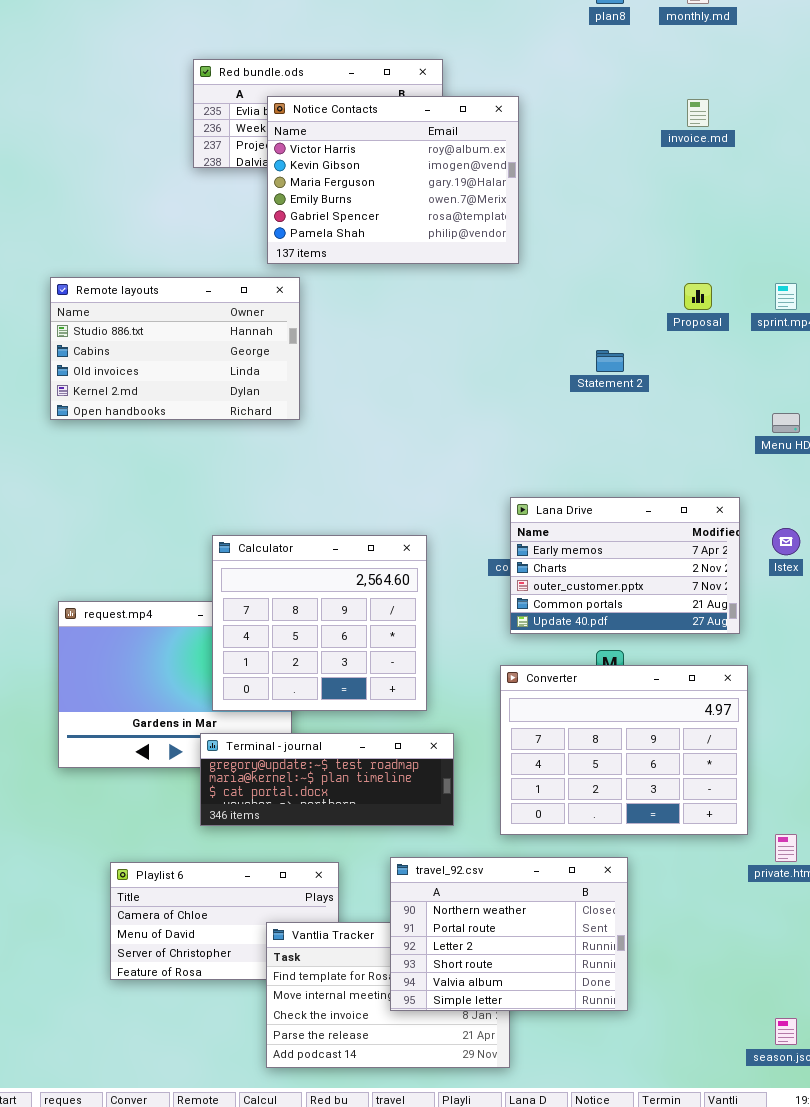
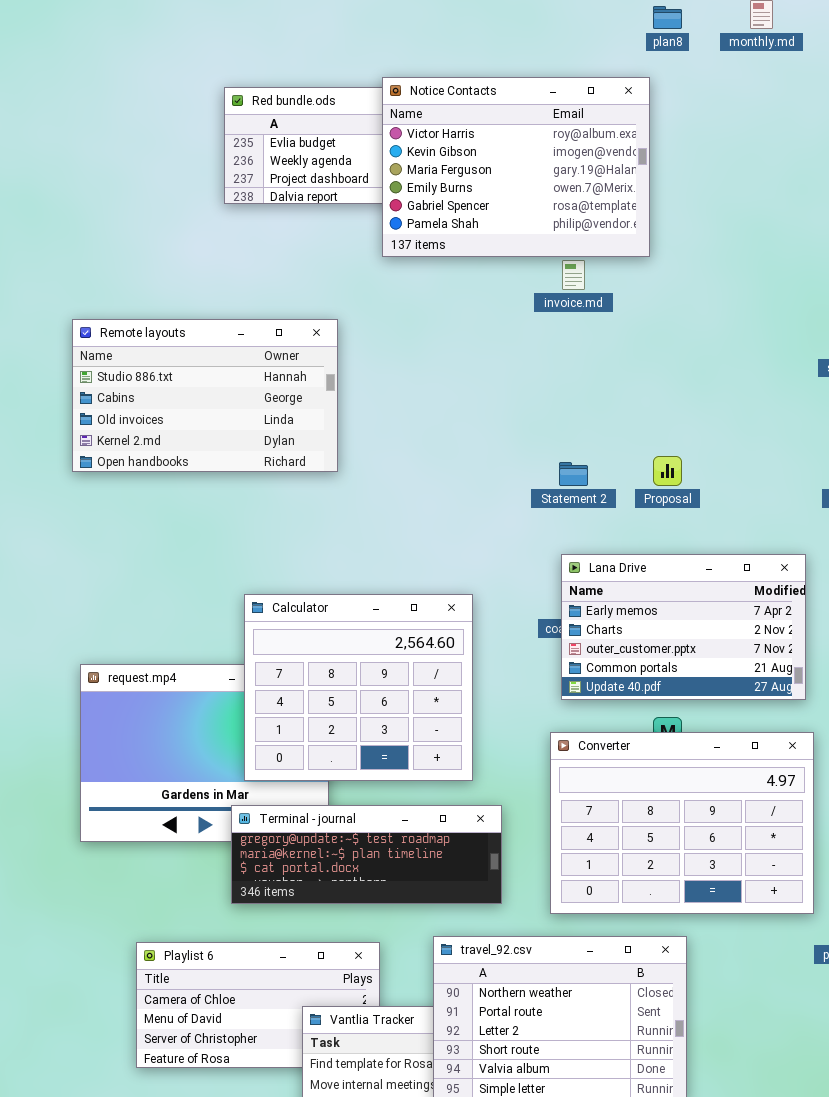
Notice Contacts: [267,96,519,264] -> [382,77,650,257], moved
invoice.md: [687,99,709,127] -> [562,260,585,290], moved
Proposal: [684,283,712,310] -> [653,456,682,486], moved
Statement 2: [596,350,624,372] -> [559,462,588,486], moved

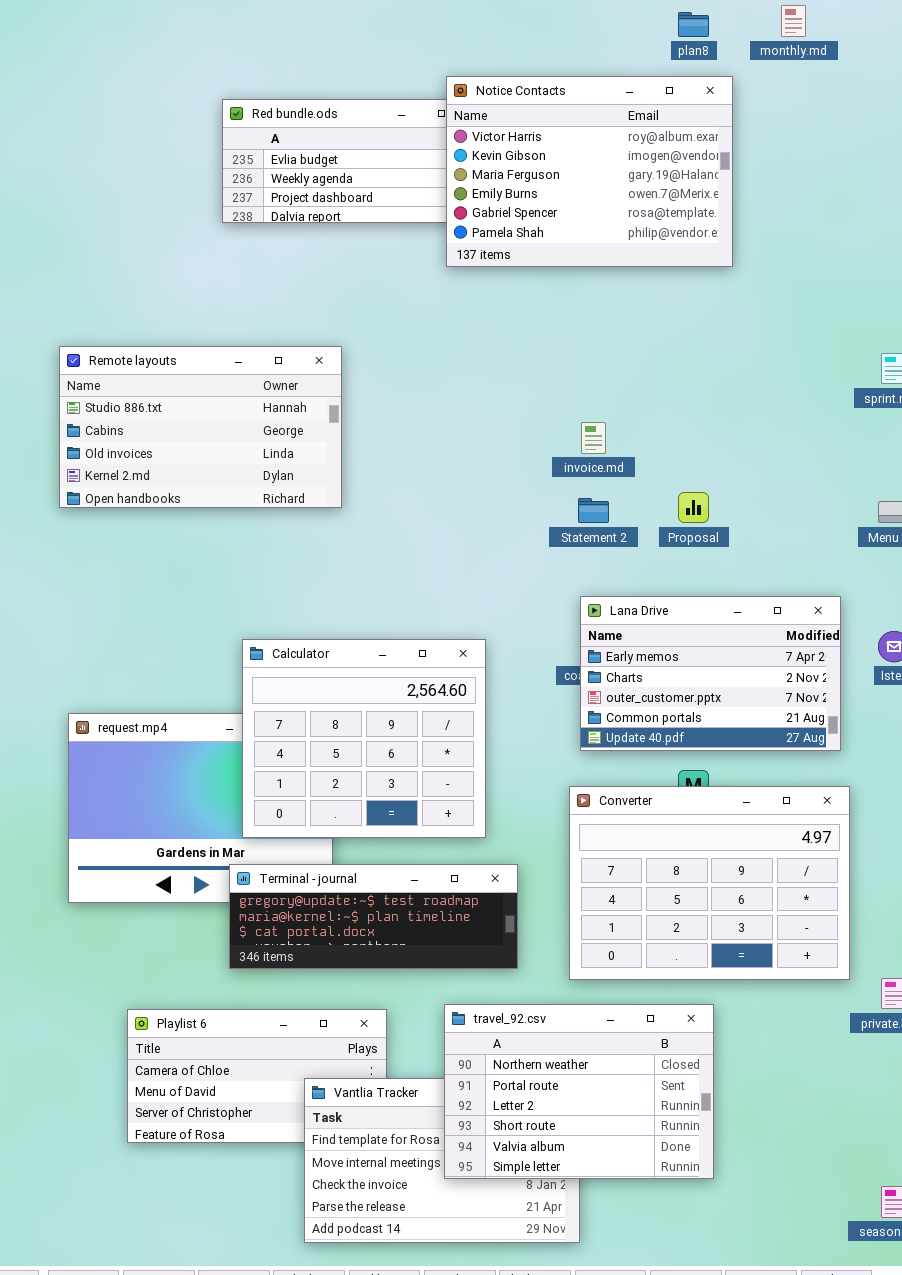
Notice Contacts: [382,77,650,257] -> [446,76,733,267], moved
invoice.md: [562,260,585,290] -> [581,422,606,454], moved

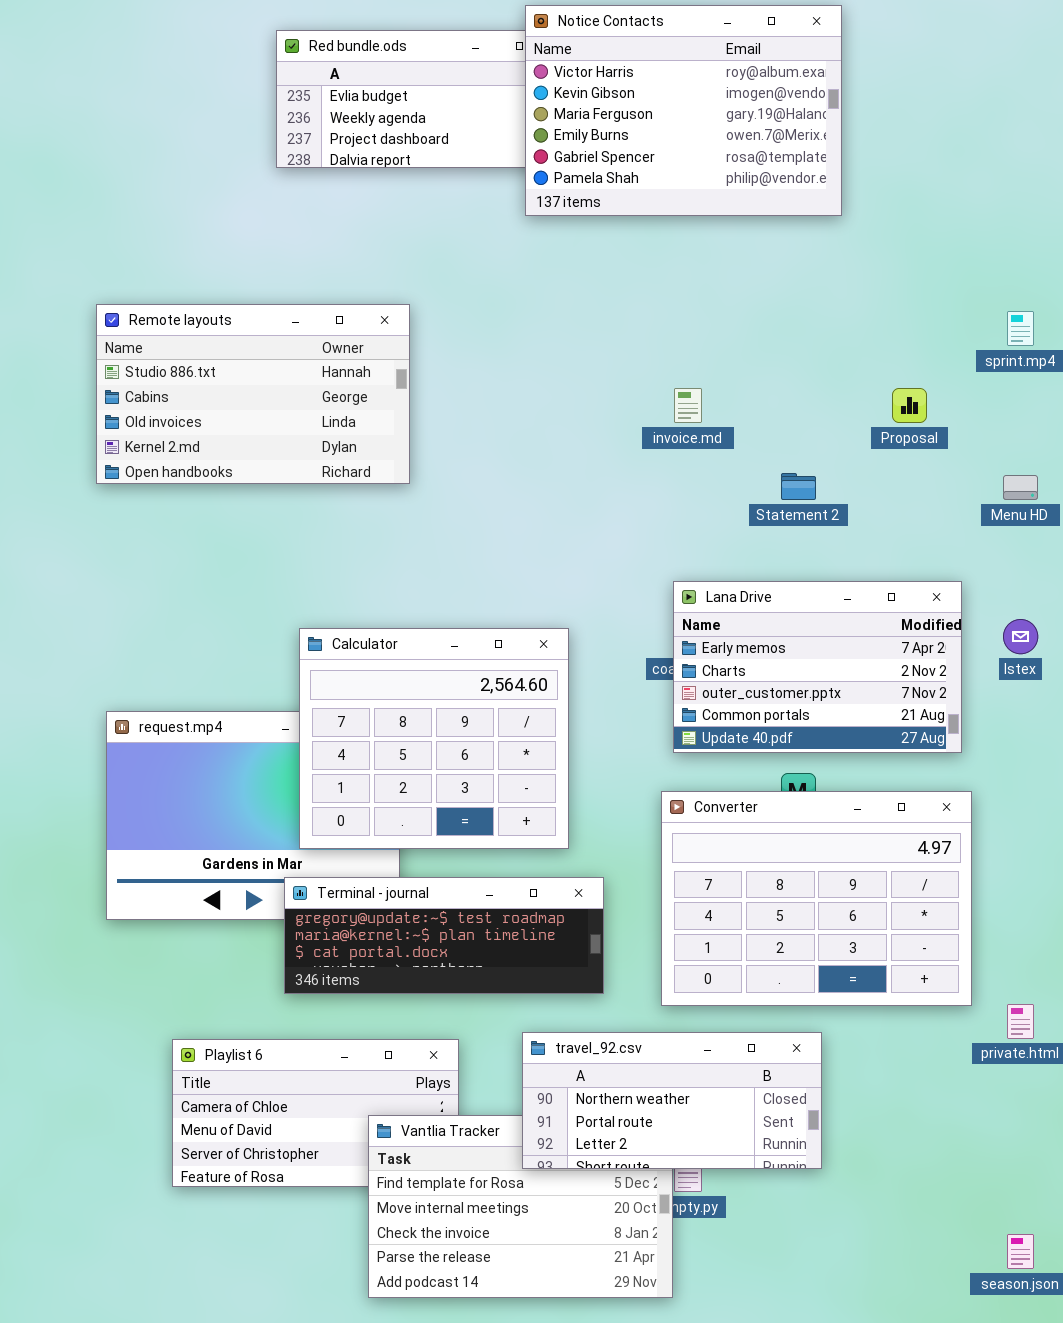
Proposal: [678,492,709,523] -> [892,388,927,423], moved
Statement 2: [578,498,609,523] -> [781,473,816,500], moved
travel_92.csv: [444,1004,714,1179] -> [522,1032,822,1169], resized

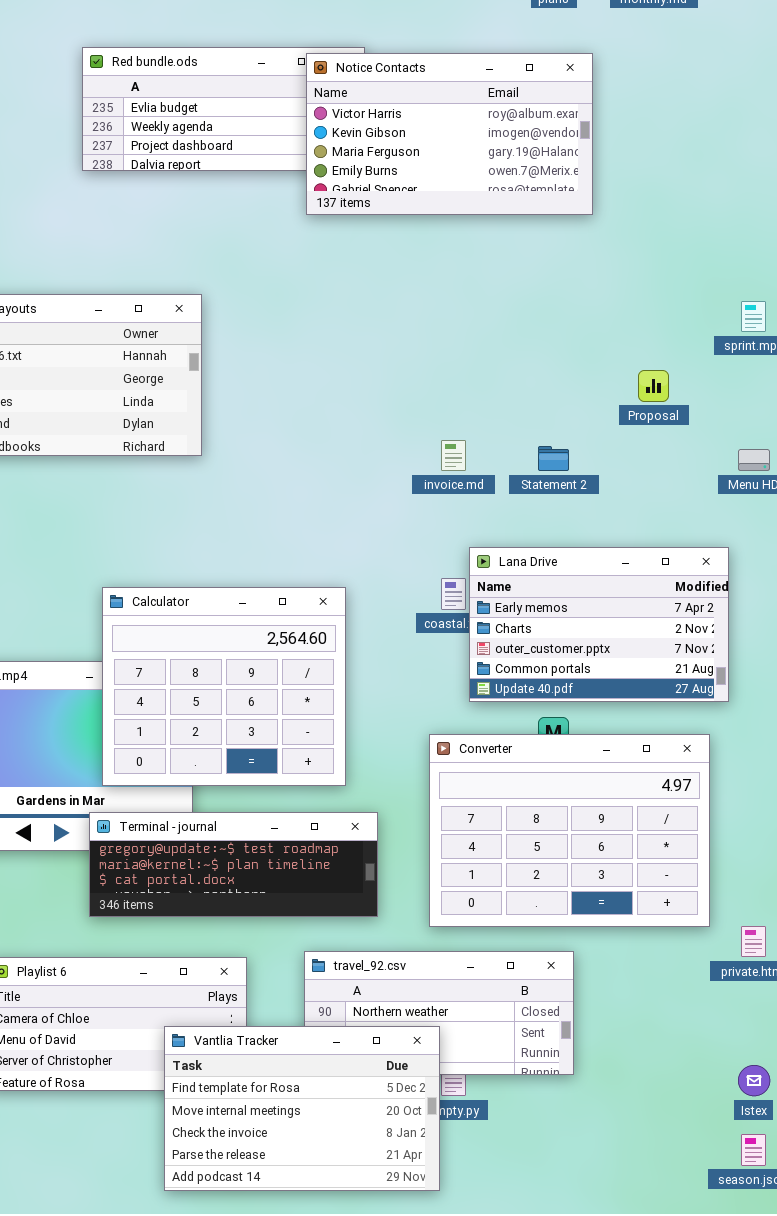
Notice Contacts: [525,5,842,216] -> [306,53,593,215], resized
invoice.md: [674,388,702,423] -> [441,440,466,471], moved
Lana Drive: [673,581,962,753] -> [469,547,729,702], moved
Istex: [1003,619,1038,654] -> [738,1065,770,1096], moved
Vantlia Tracker: [368,1115,673,1298] -> [164,1026,440,1191], raised

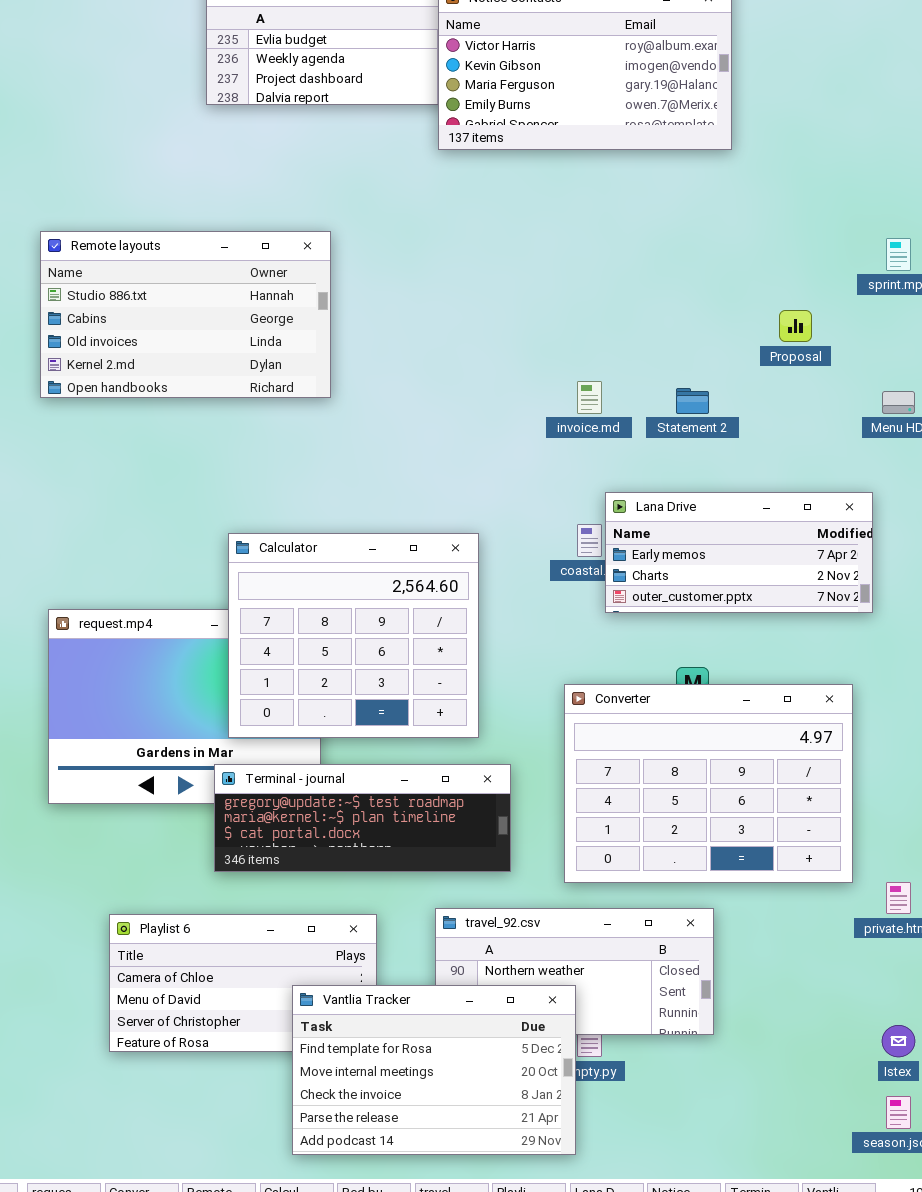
Lana Drive: [469,547,729,702] -> [605,492,873,613], resized

